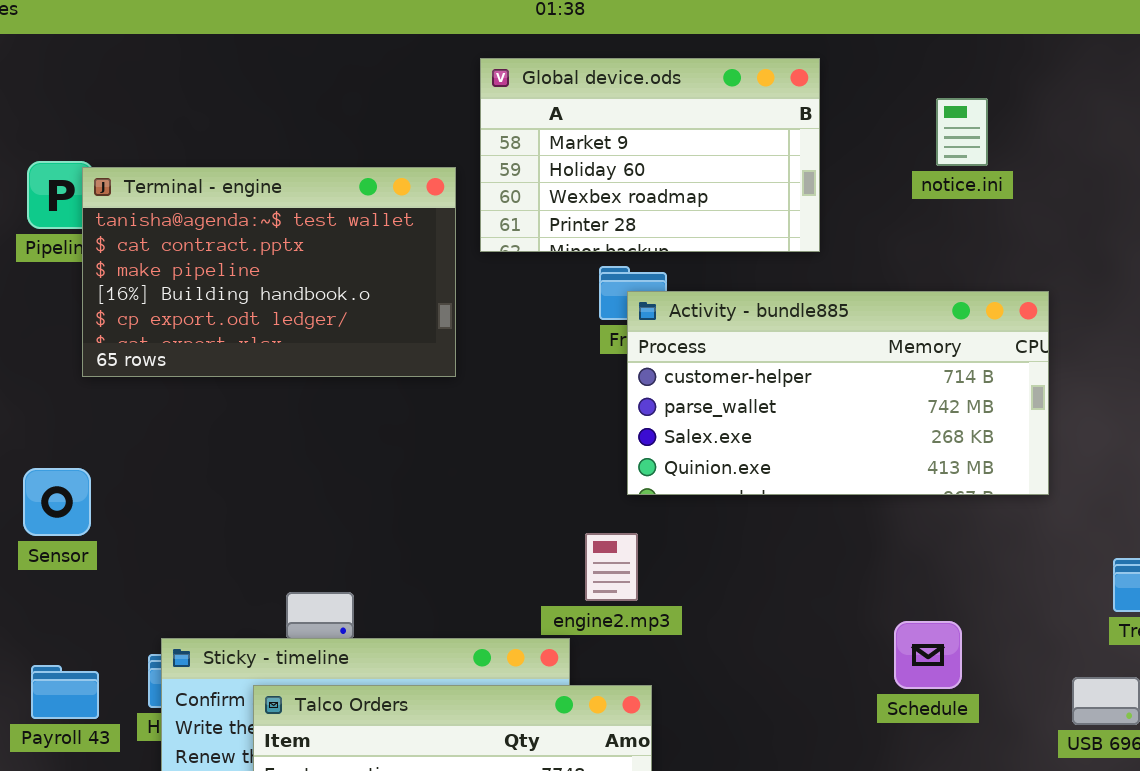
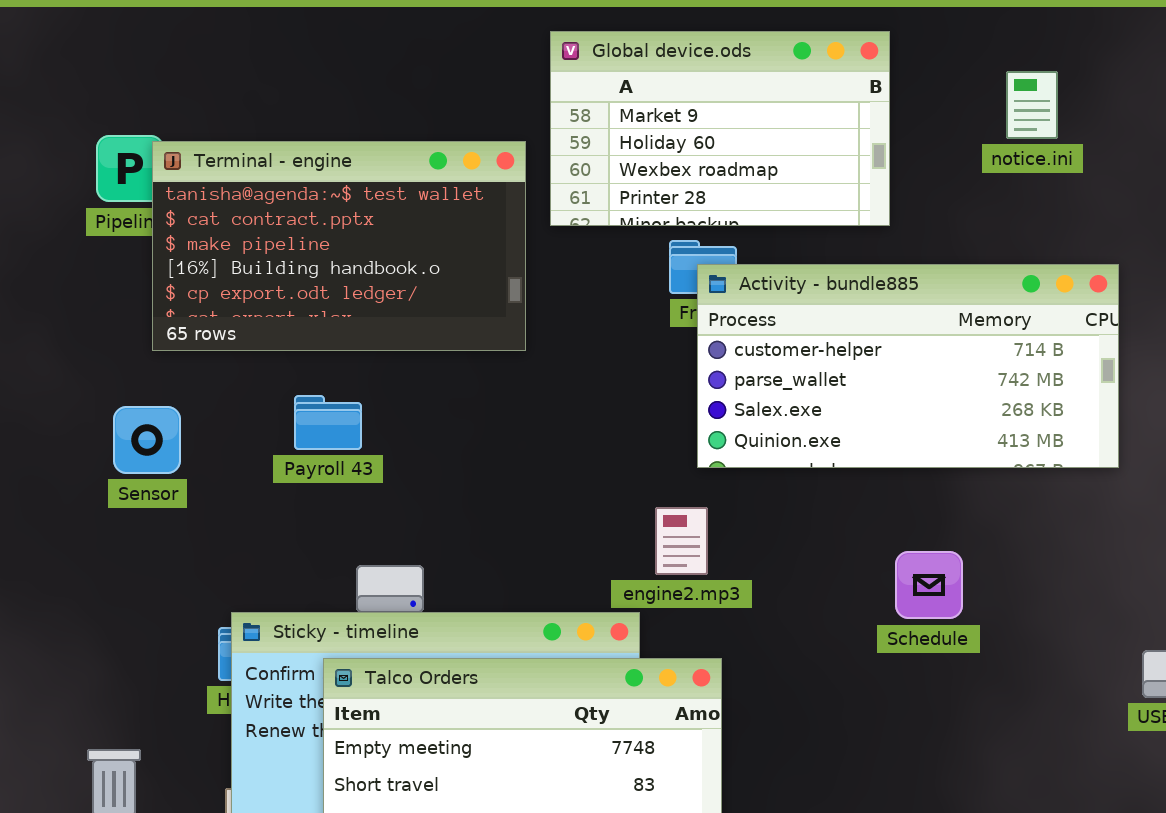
Sensor: [23,468,91,536] -> [113,406,181,474], moved
Schedule: [894,621,962,689] -> [895,551,963,619], moved
Payroll 43: [31,665,99,719] -> [294,395,362,450], moved

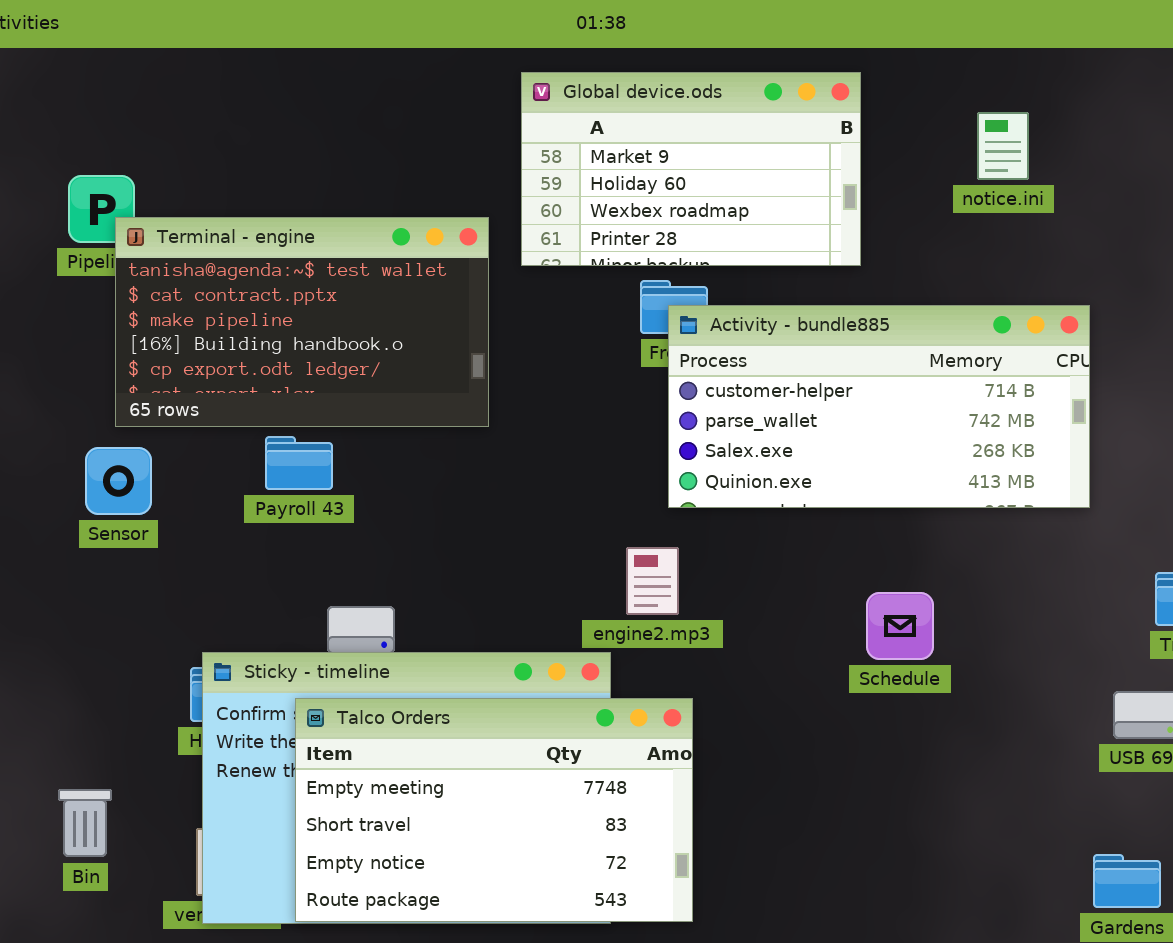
Terminal - engine: [152,141,526,351] -> [115,217,489,427], moved

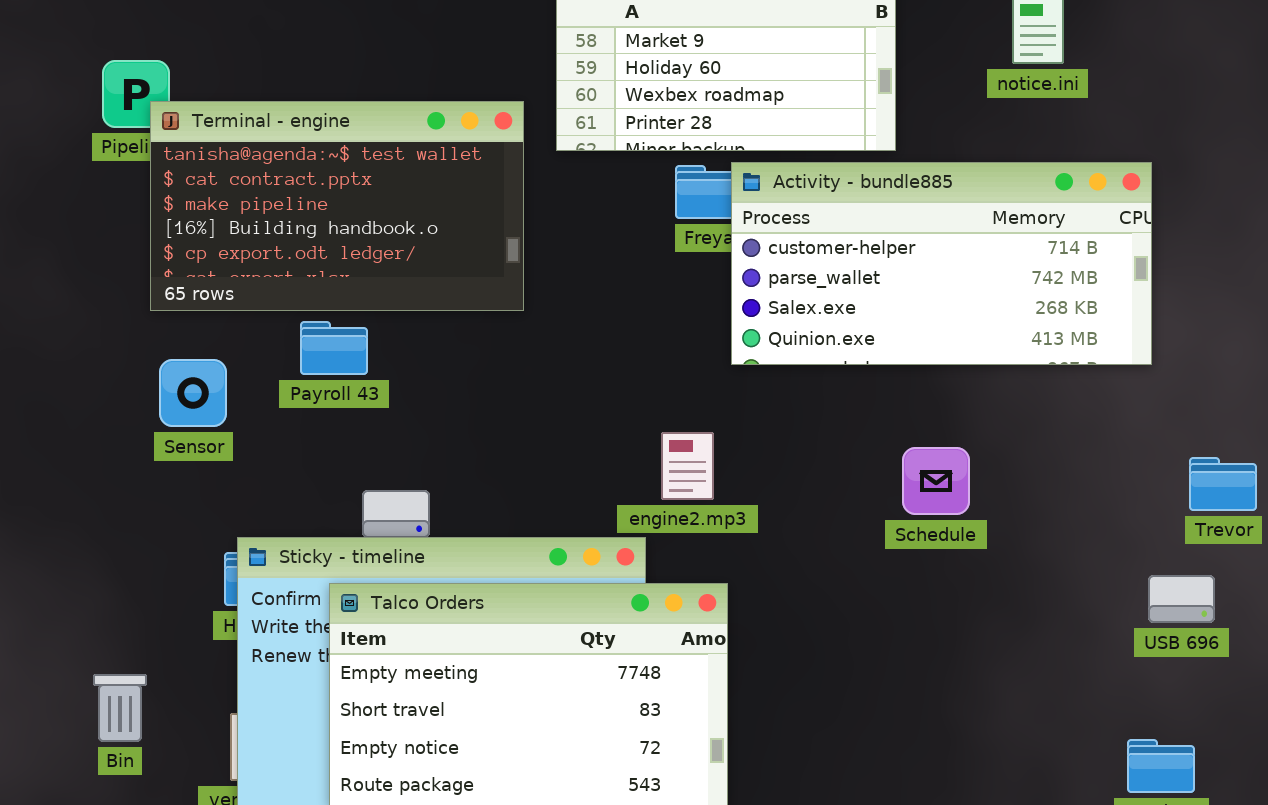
Activity - bundle885: [668,305,1090,508] -> [731,162,1152,365], moved
Sensor: [85,447,152,515] -> [159,359,227,427], moved
Schedule: [866,592,934,660] -> [902,447,970,515], moved

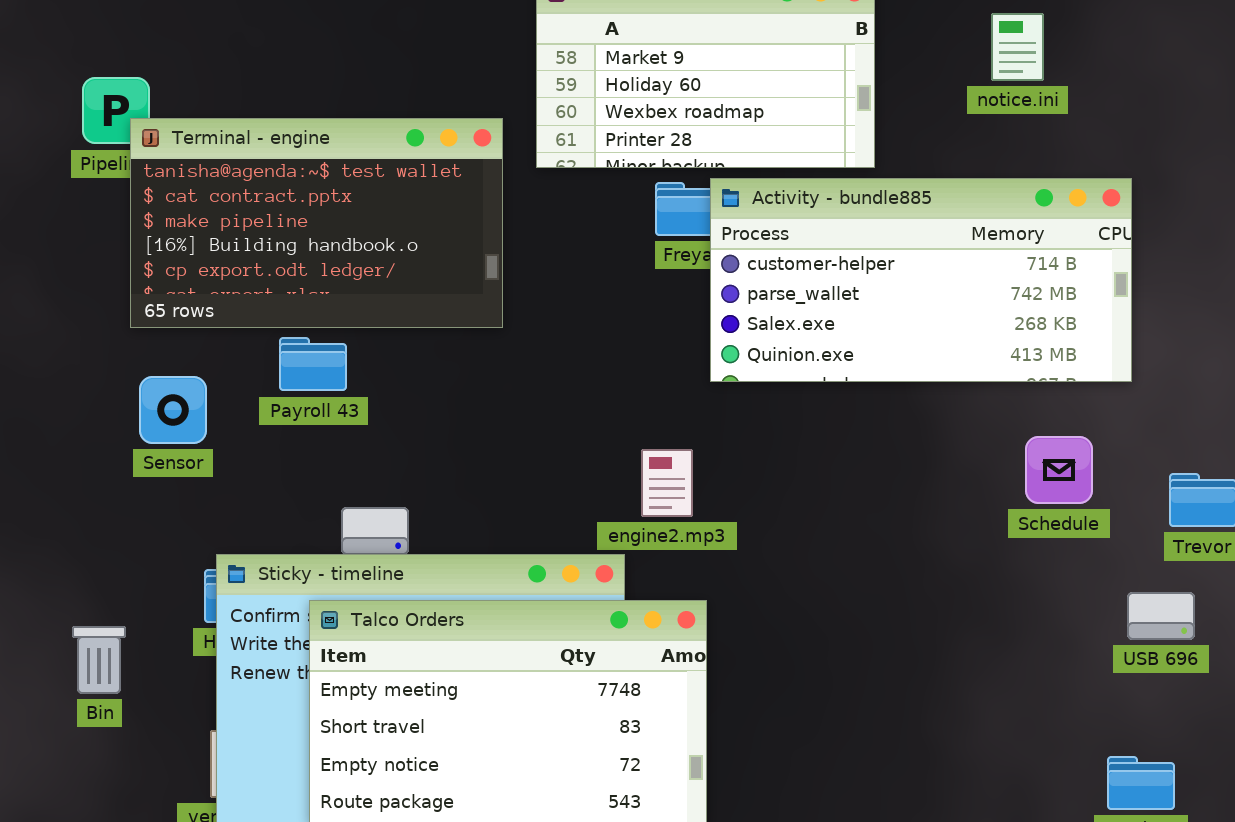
Schedule: [902,447,970,515] -> [1025,436,1093,504], moved
Bin: [93,674,147,742] -> [72,626,126,694], moved

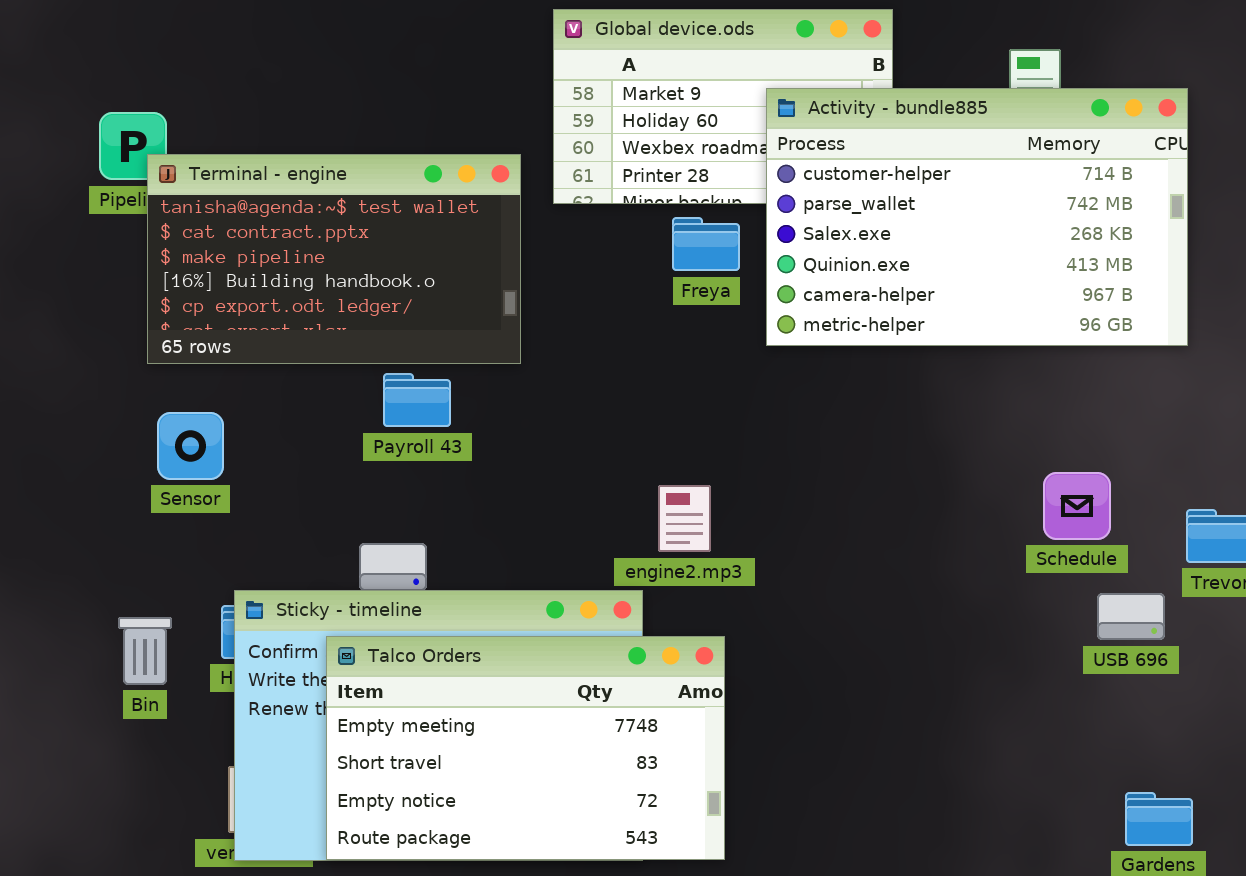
Activity - bundle885: [710,178,1132,382] -> [766,88,1188,346], moved, resized
Payroll 43: [279,337,347,391] -> [383,373,451,427], moved
USB 696: [1127,592,1195,640] -> [1097,593,1165,640], moved
Bin: [72,626,126,694] -> [118,617,172,685], moved

